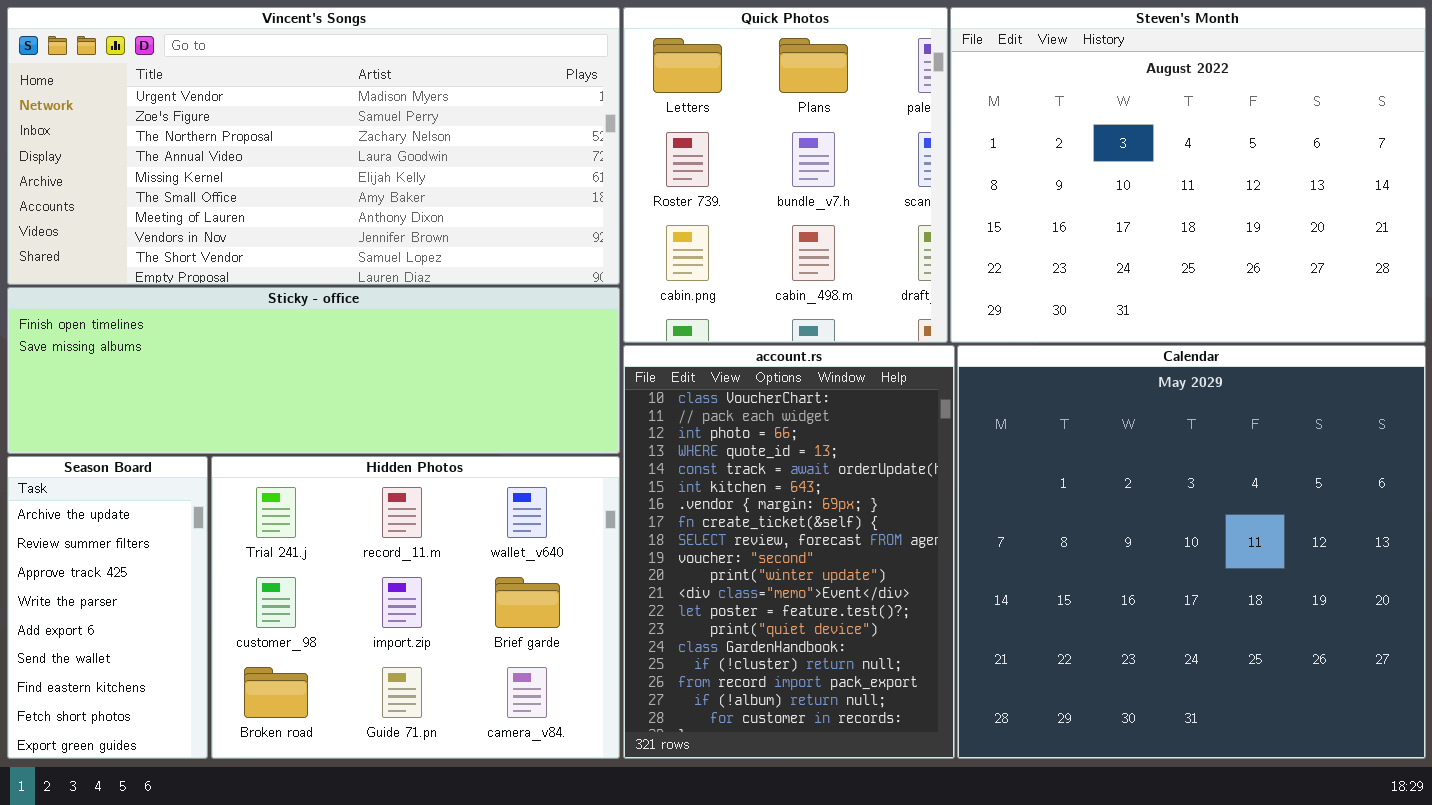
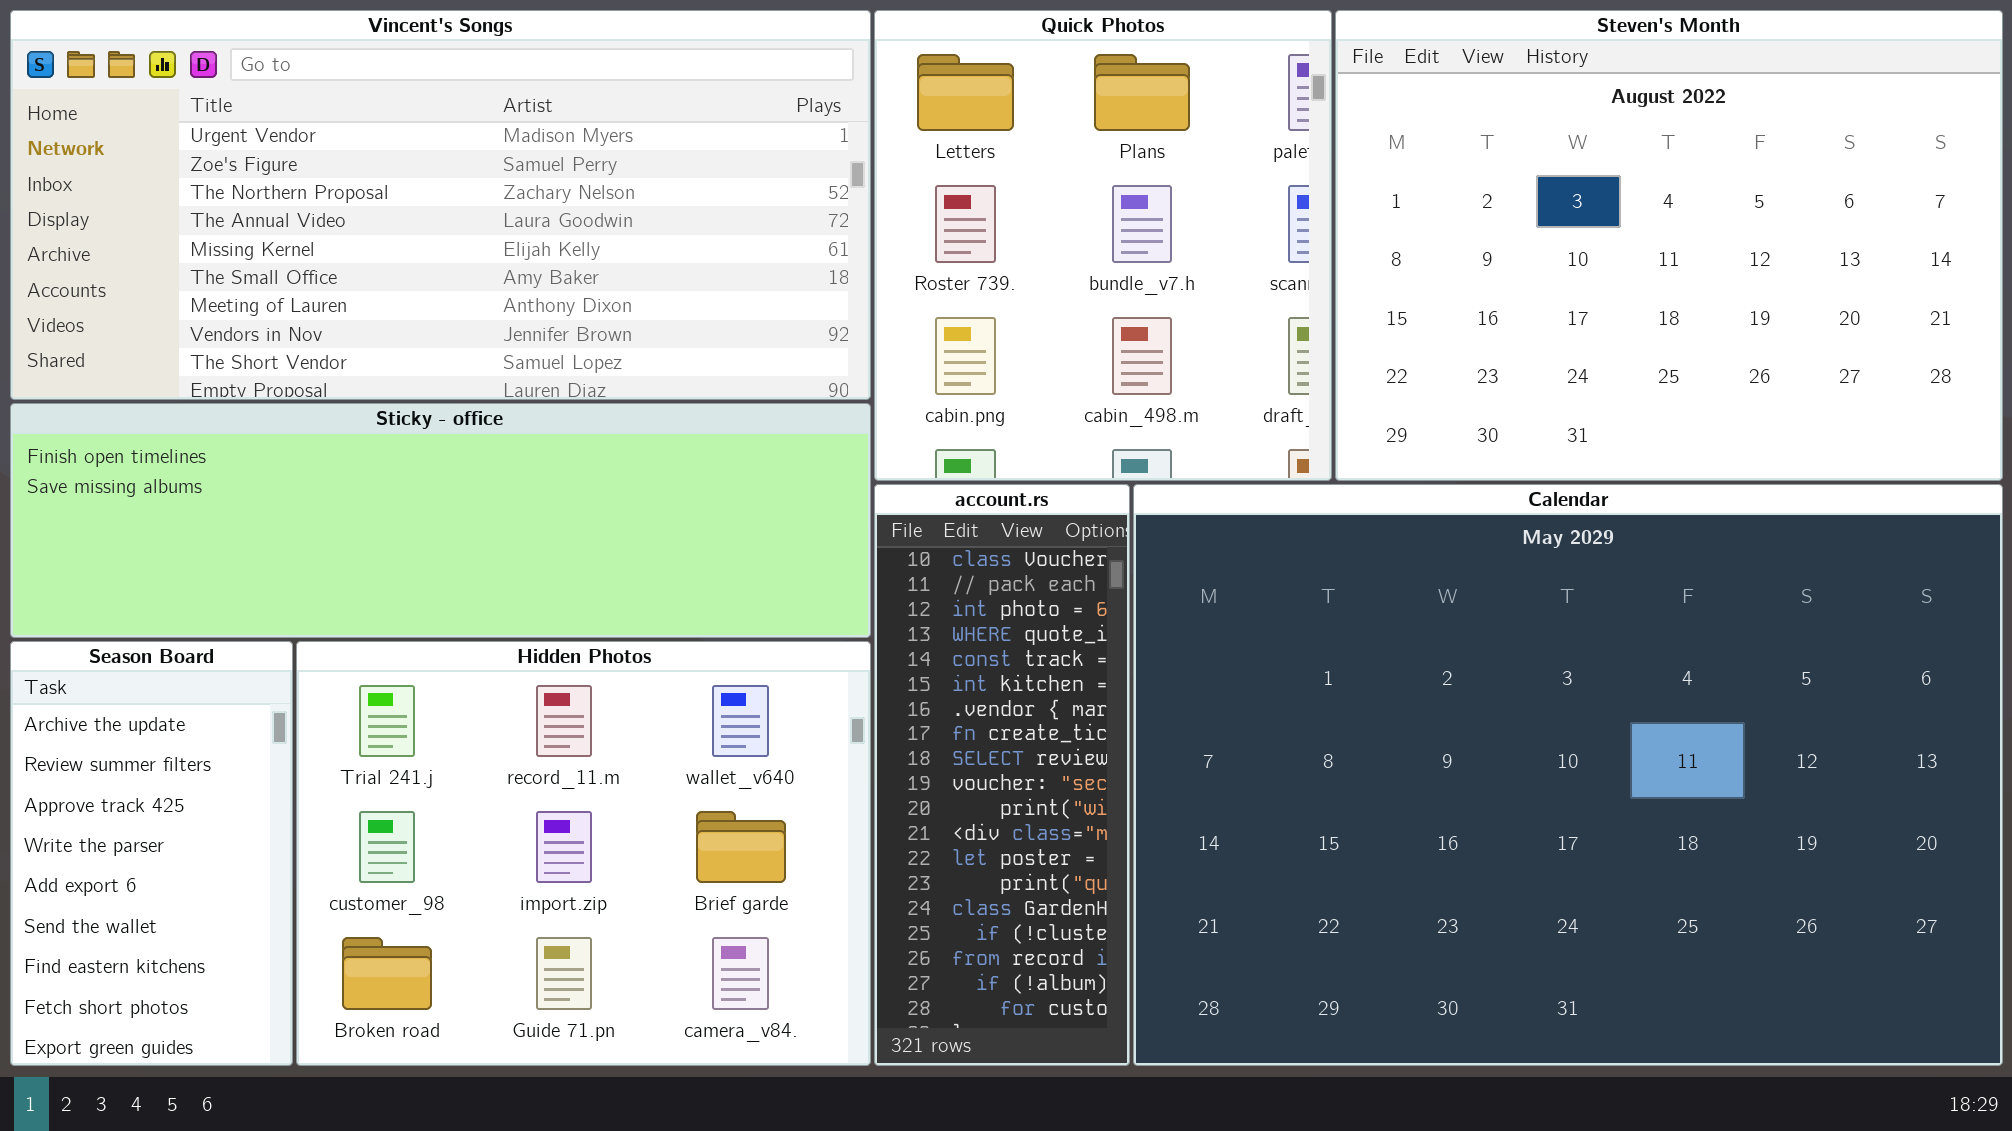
account.rs: [623,345,955,759] -> [874,484,1130,1066], resized
Calendar: [957,345,1426,759] -> [1133,484,2003,1066], resized

